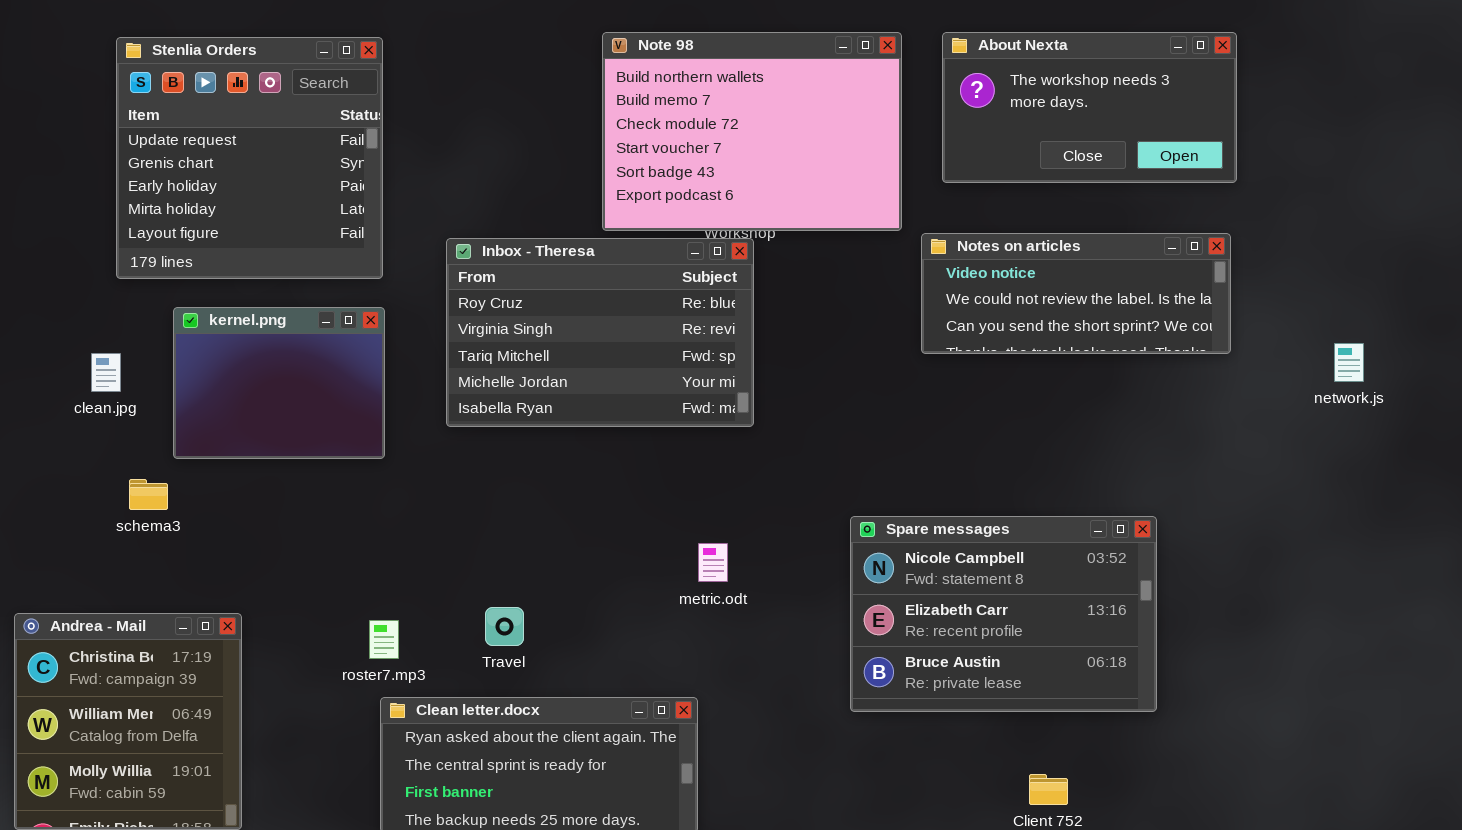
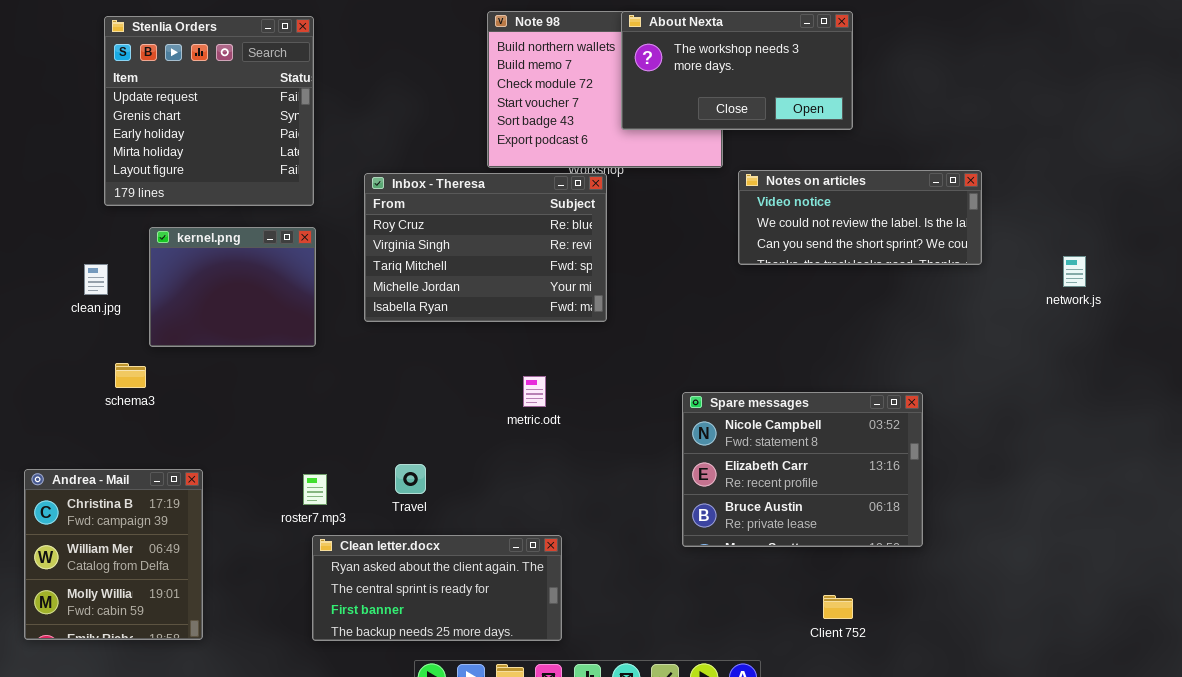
About Nexta: [942,32,1237,183] -> [621,11,853,130], moved
metric.odt: [698,543,728,582] -> [523,376,546,407], moved

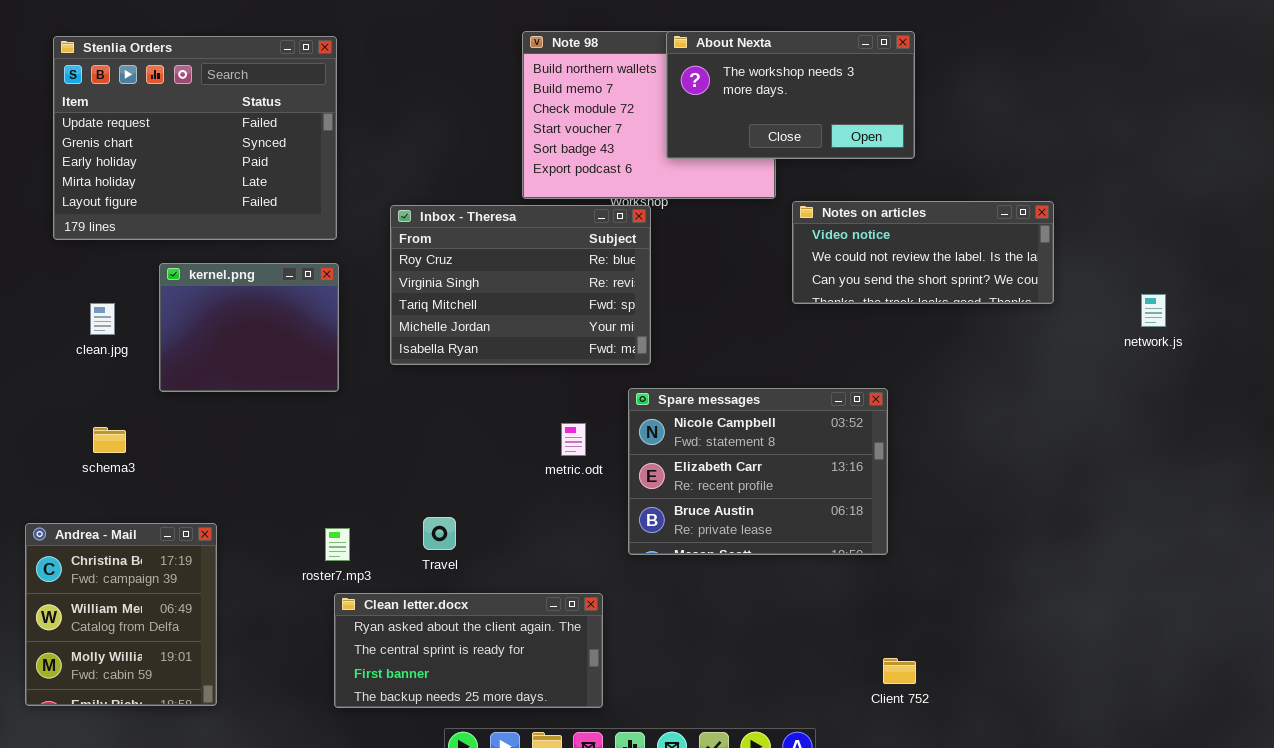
Stenlia Orders: [104,16,314,206] -> [53,36,337,240], resized
schema3: [115,363,146,388] -> [93,427,126,453], moved
Spare messages: [682,392,923,547] -> [628,388,888,555], moved

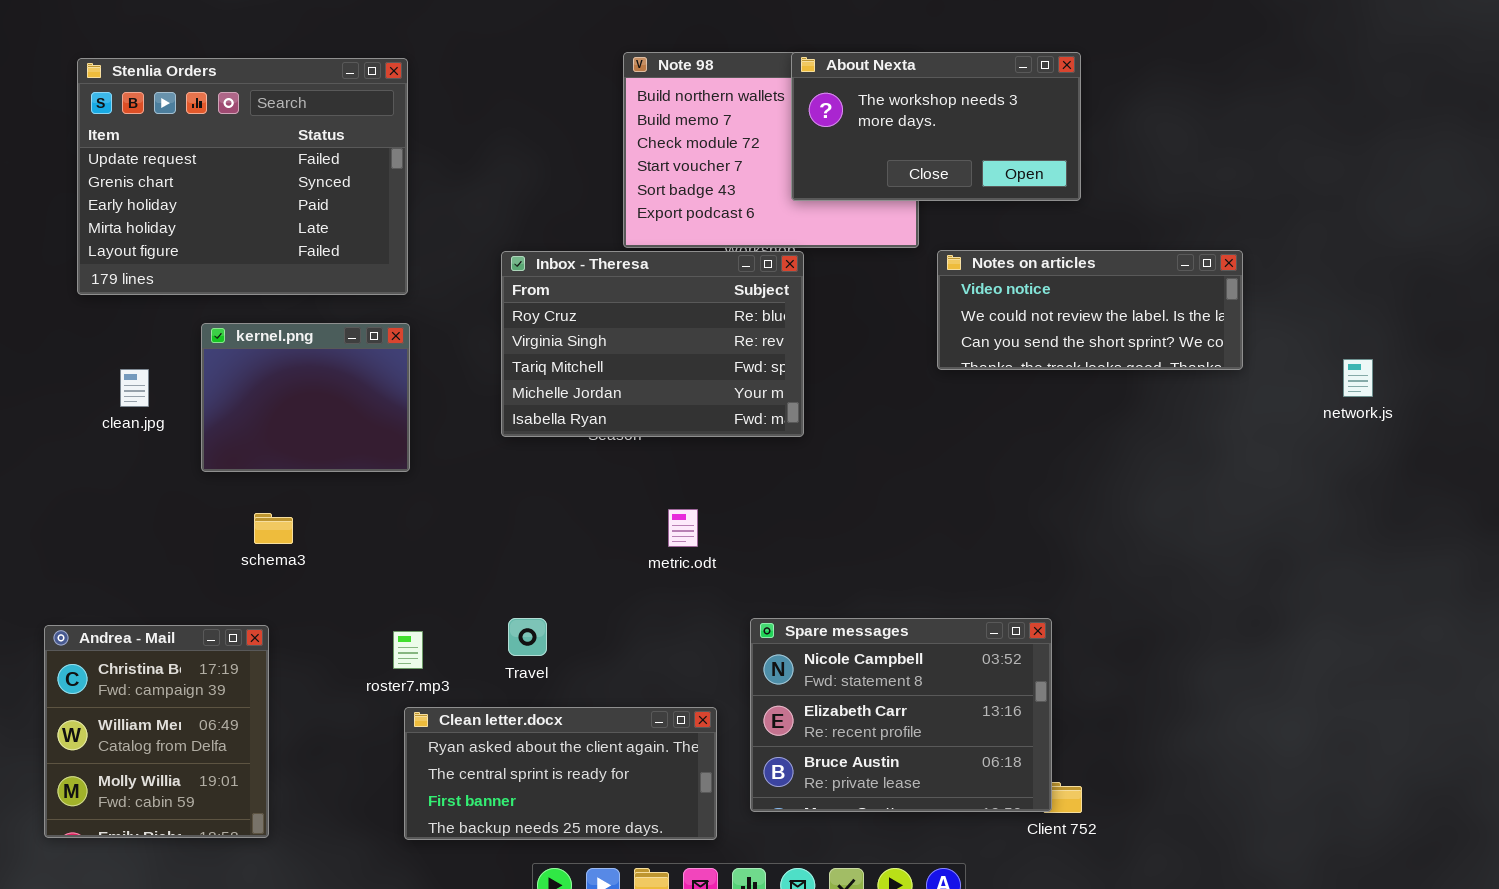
Inbox - Theresa: [390,205,651,365] -> [501,251,804,437], moved
Spare messages: [628,388,888,555] -> [750,618,1052,812], moved
schema3: [93,427,126,453] -> [254,513,293,544], moved

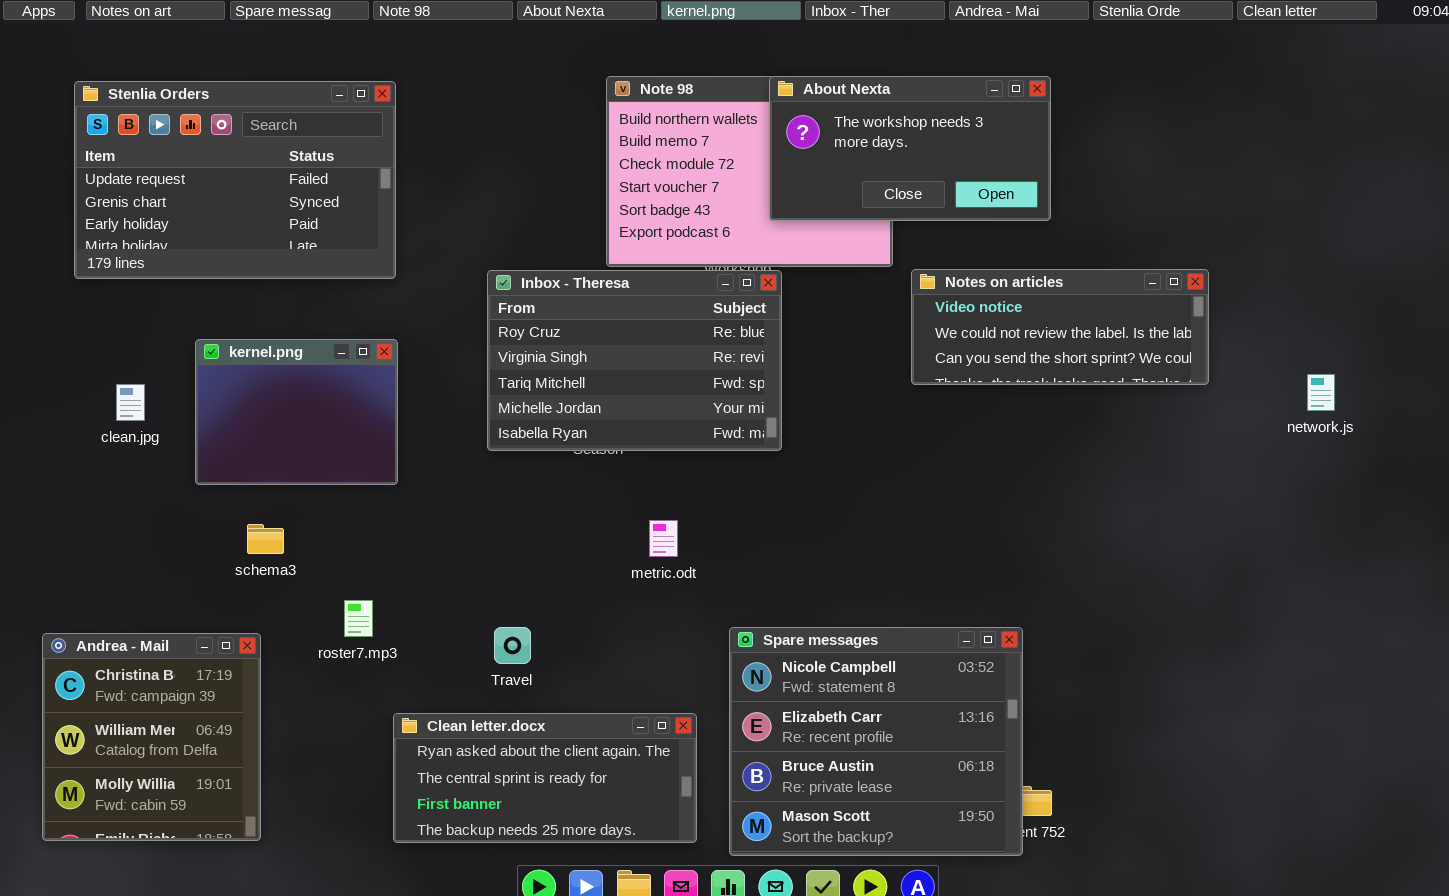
Stenlia Orders: [77,58,408,295] -> [74,81,396,279], resized
Spare messages: [750,618,1052,812] -> [729,627,1023,856], resized
roster7.mp3: [393,631,423,669] -> [344,600,373,637], moved

